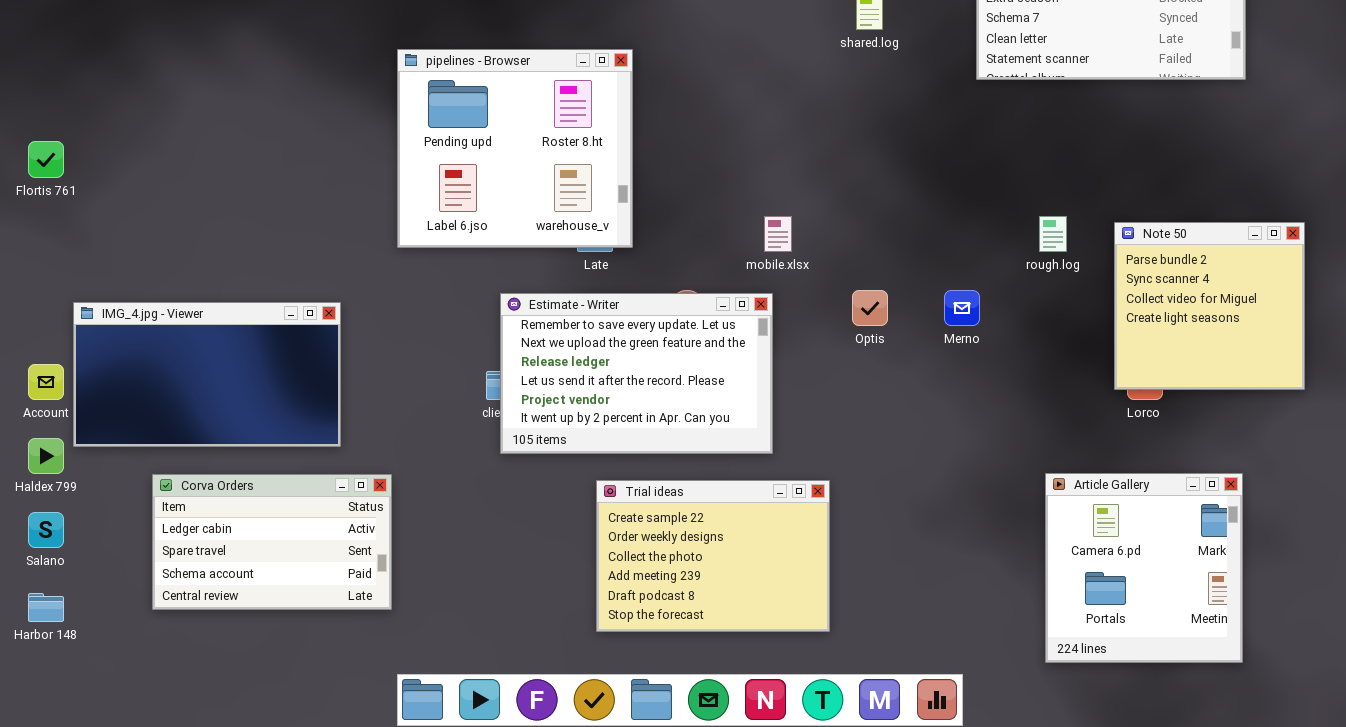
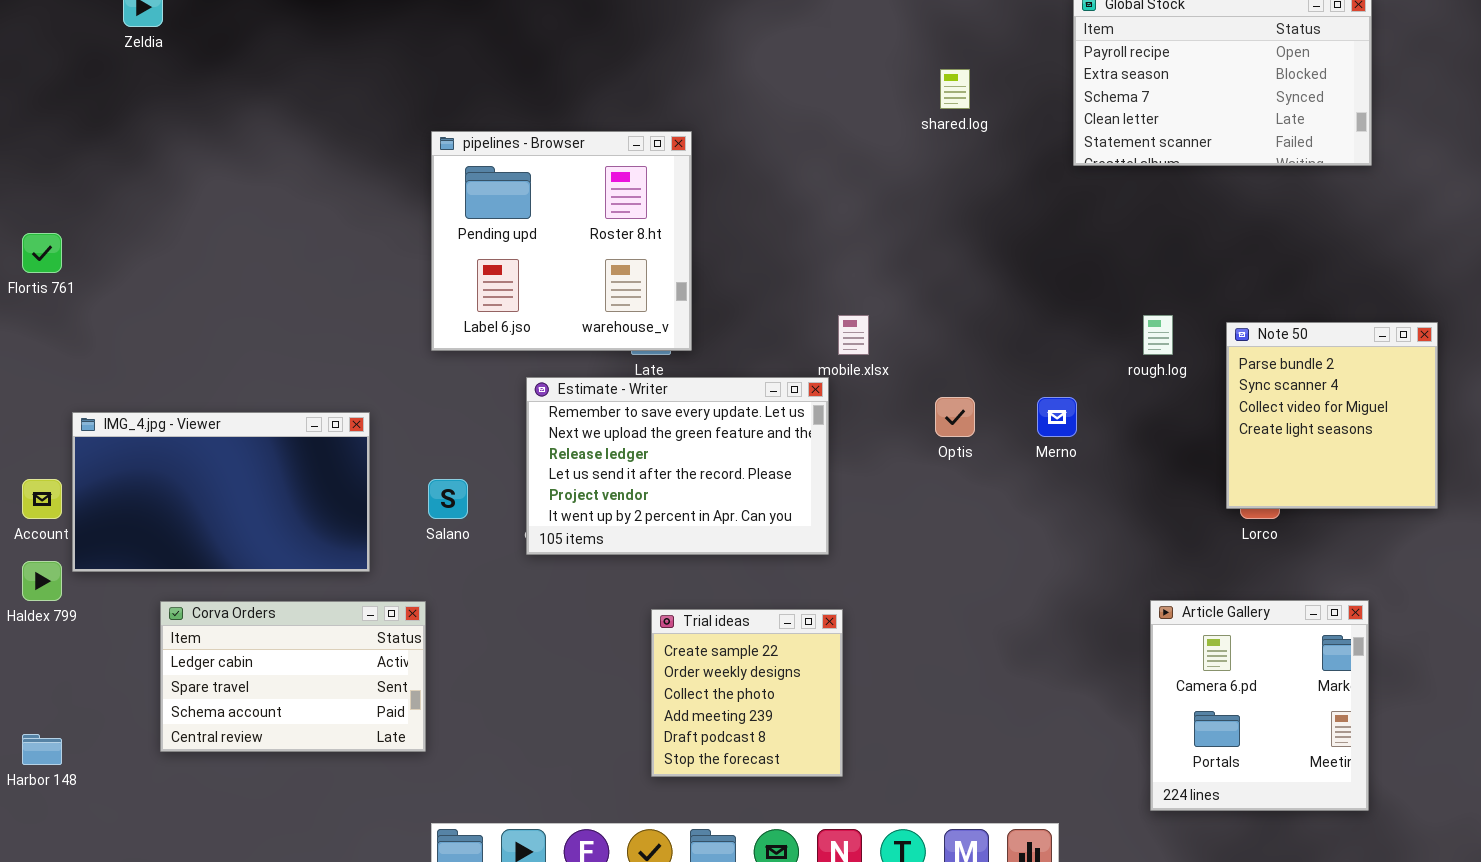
Estimate - Writer: [500,293,773,454] -> [526,377,829,555], moved
Trial ideas: [596,480,830,632] -> [651,609,843,777], resized
Salano: [28,512,64,548] -> [428,479,468,519], moved

